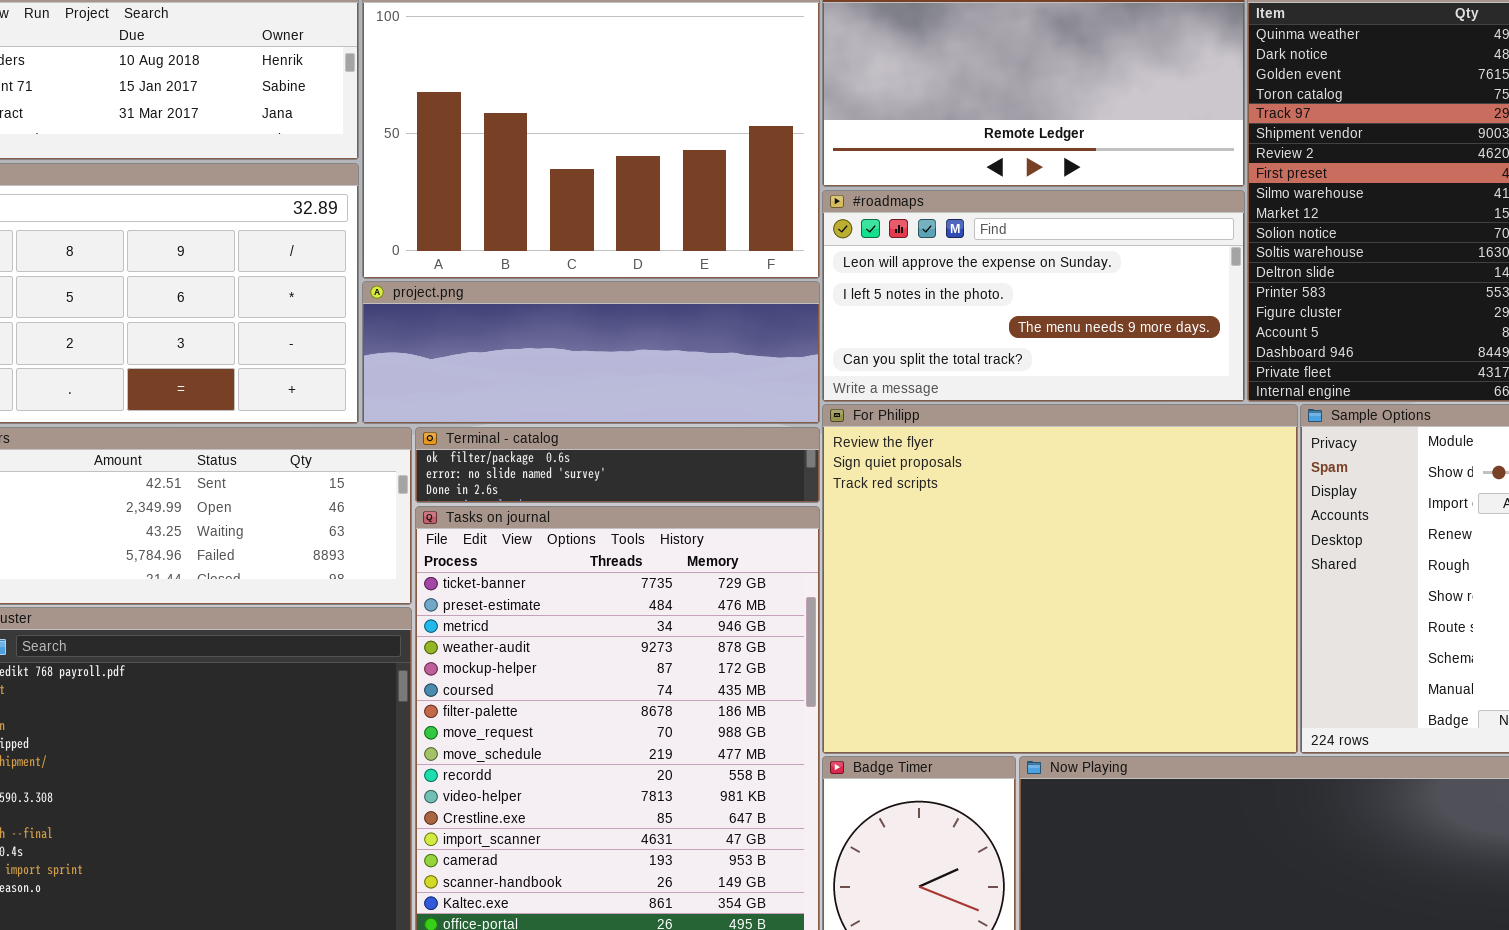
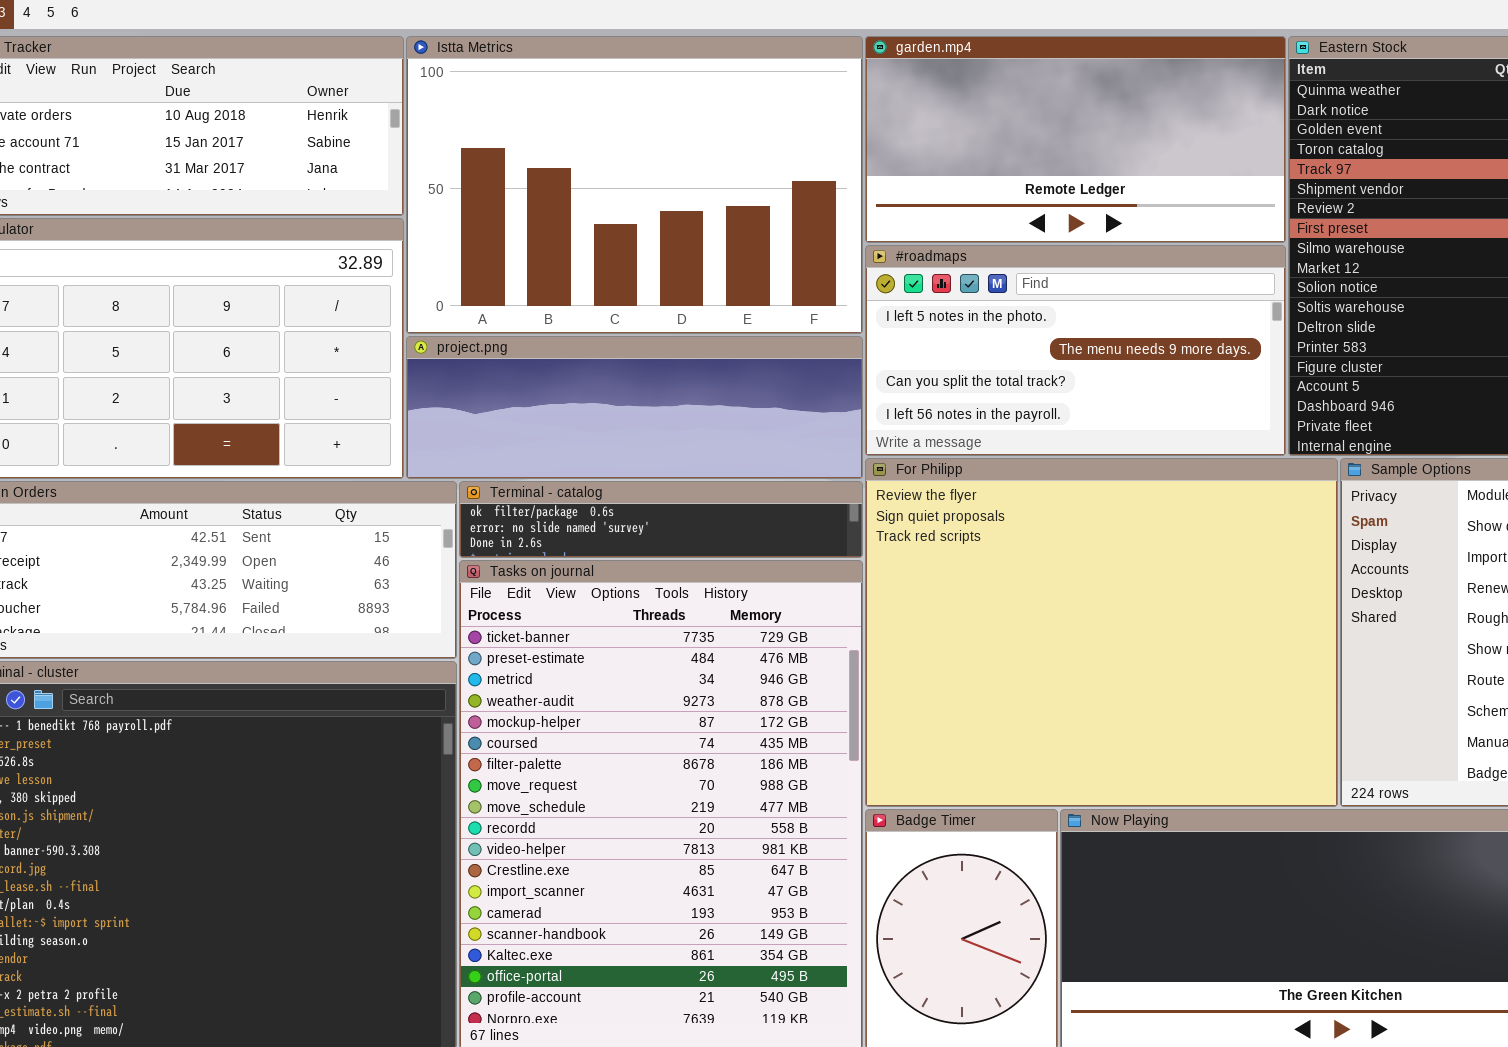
#roadmaps: [822,190,1245,402] -> [865,245,1286,456], scrolled down 1 row

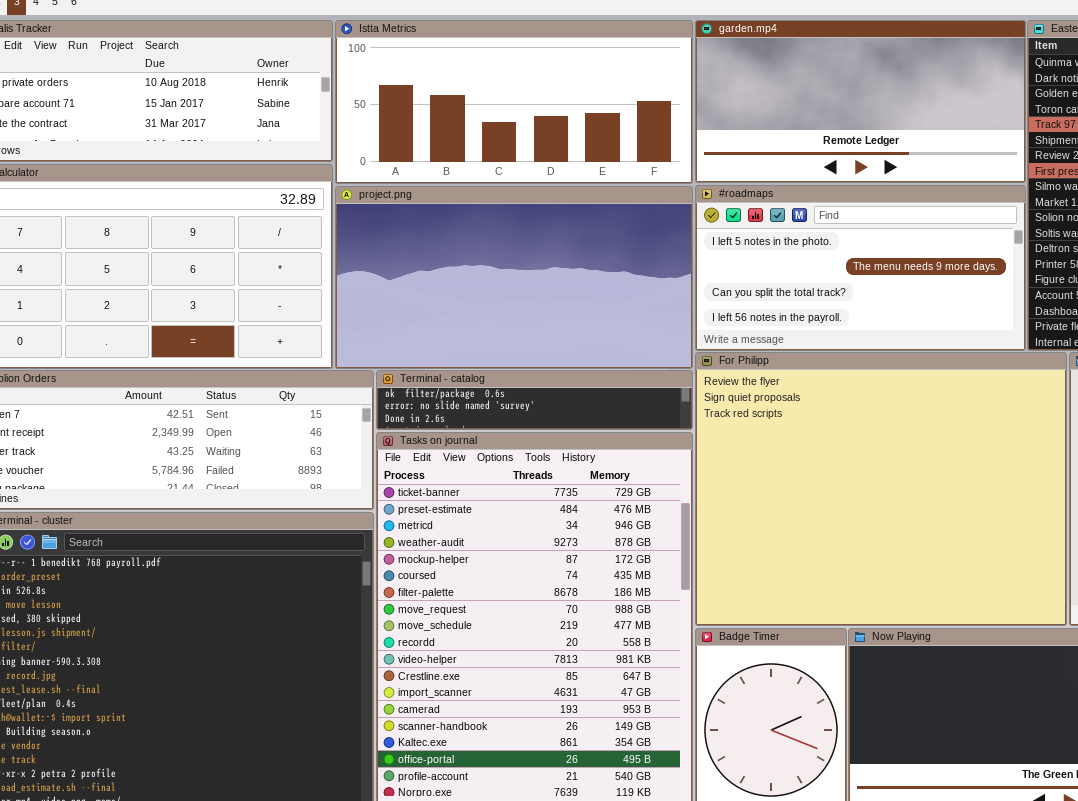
Istta Metrics: [406,36,863,334] -> [335,20,693,184], resized
project.png: [406,336,863,479] -> [335,186,693,369], resized

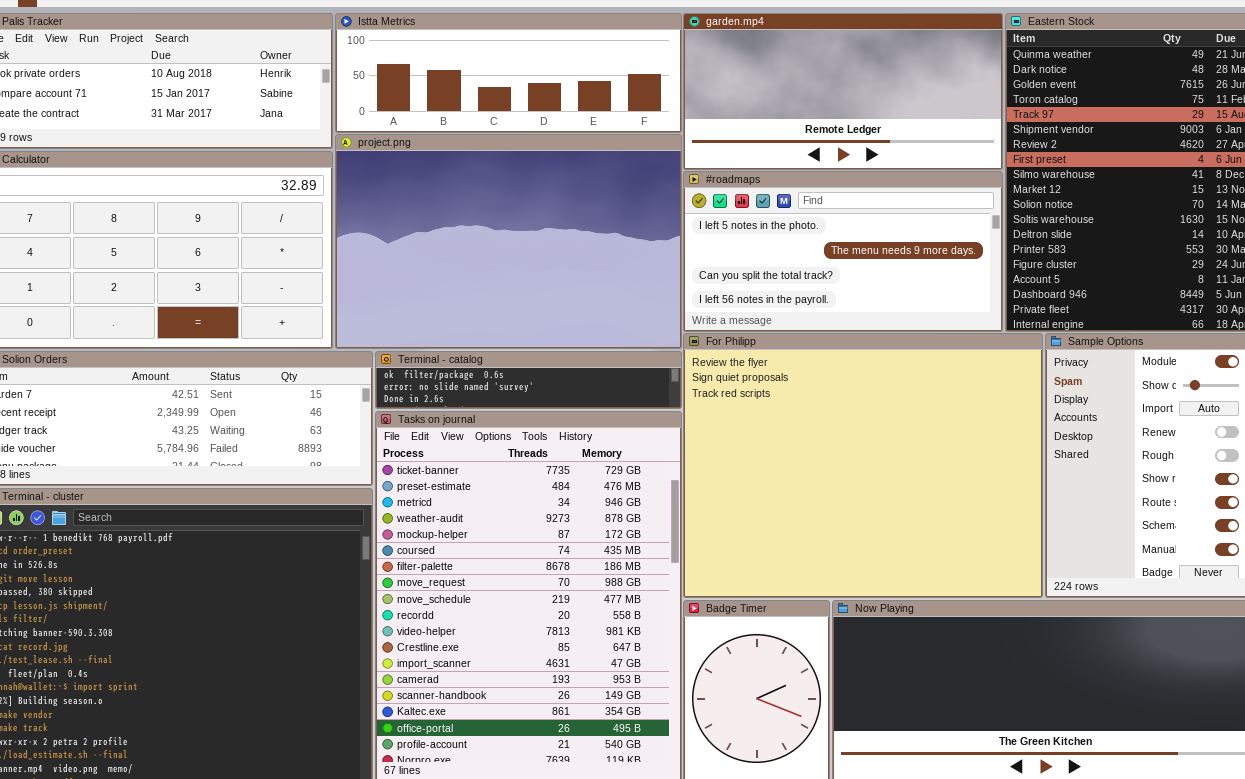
Istta Metrics: [335,20,693,184] -> [335,13,682,133], resized
project.png: [335,186,693,369] -> [335,134,682,349], resized

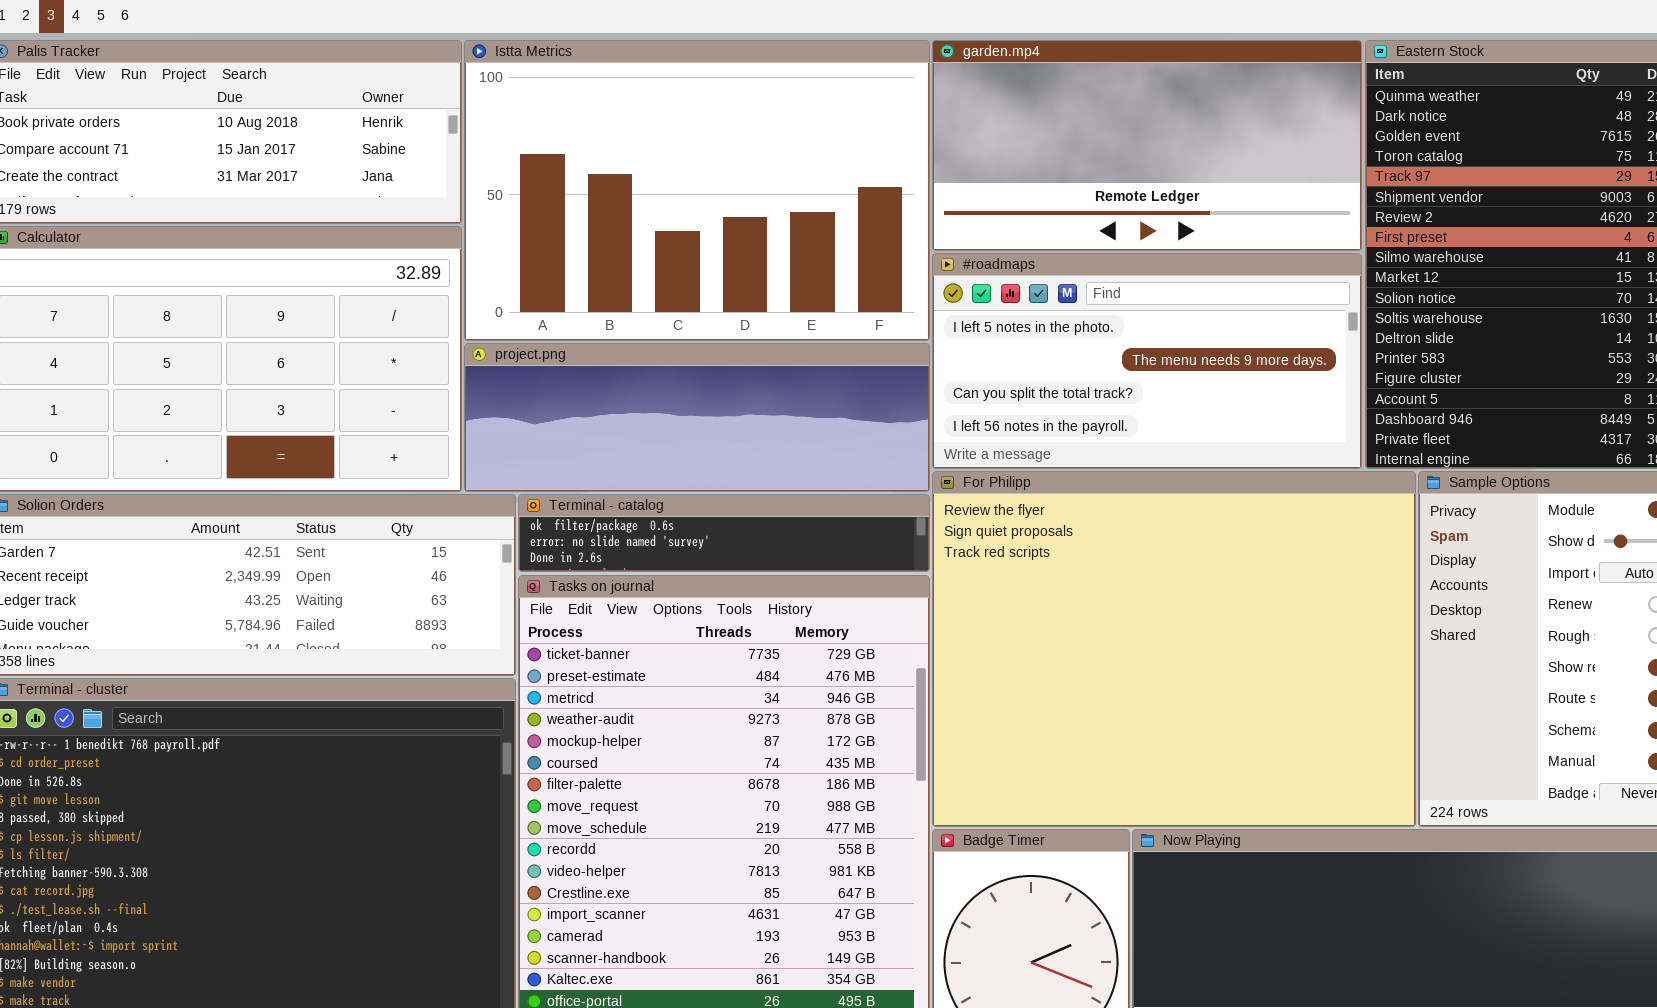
Istta Metrics: [335,13,682,133] -> [464,40,930,341], resized
project.png: [335,134,682,349] -> [464,343,930,492], resized

